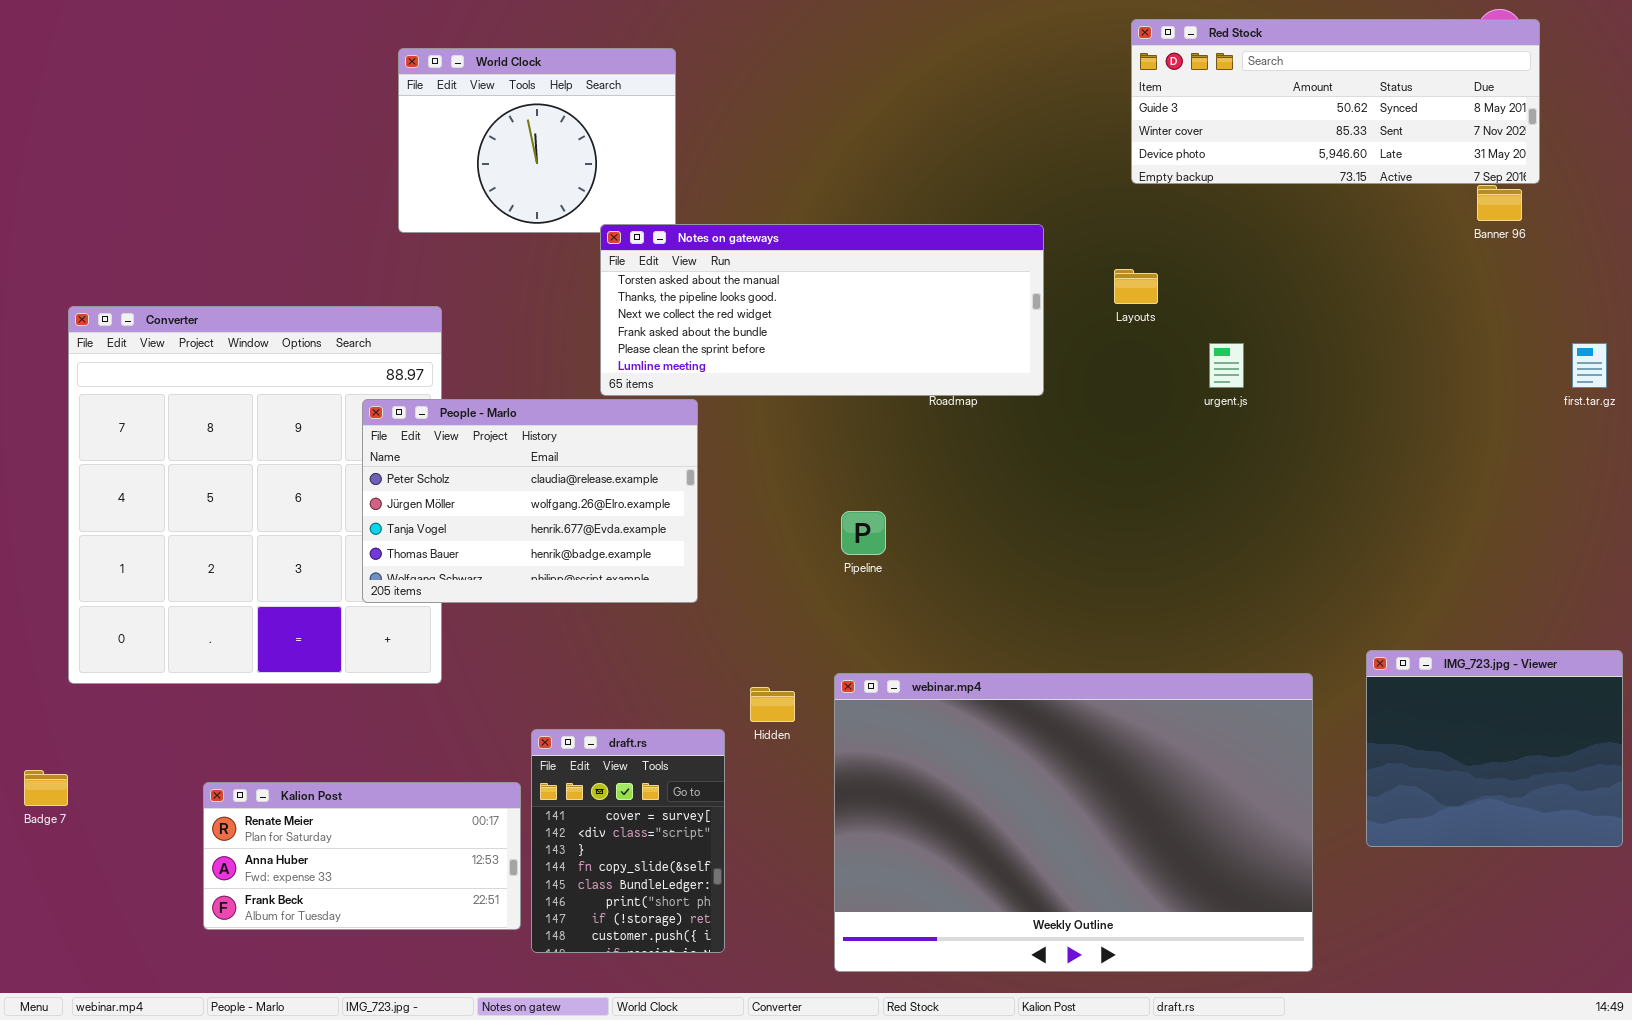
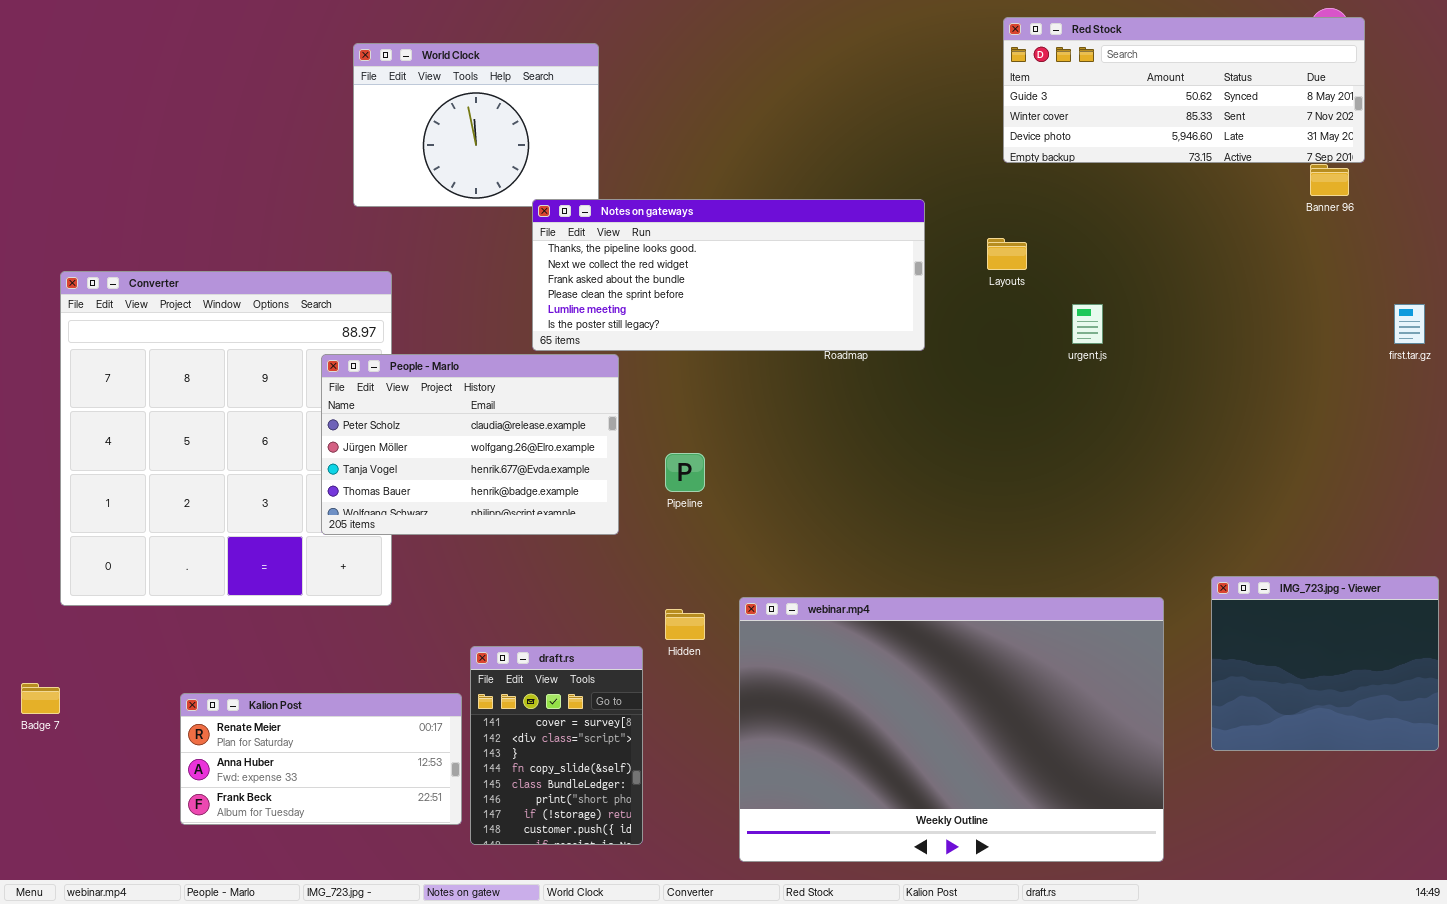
Notes on gateways: [600,224,1044,396] -> [532,199,925,351], scrolled down 1 row
Pipeline: [841,511,886,555] -> [665,453,705,492], moved

